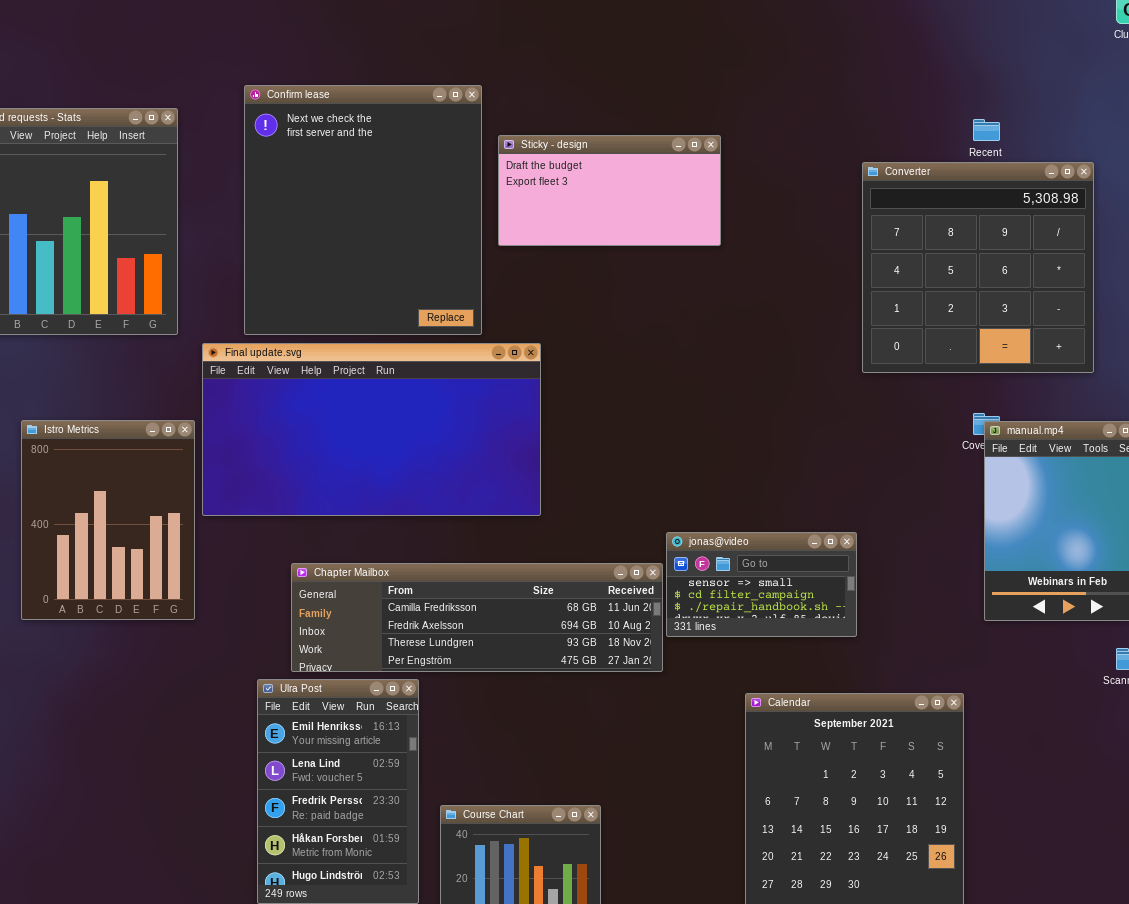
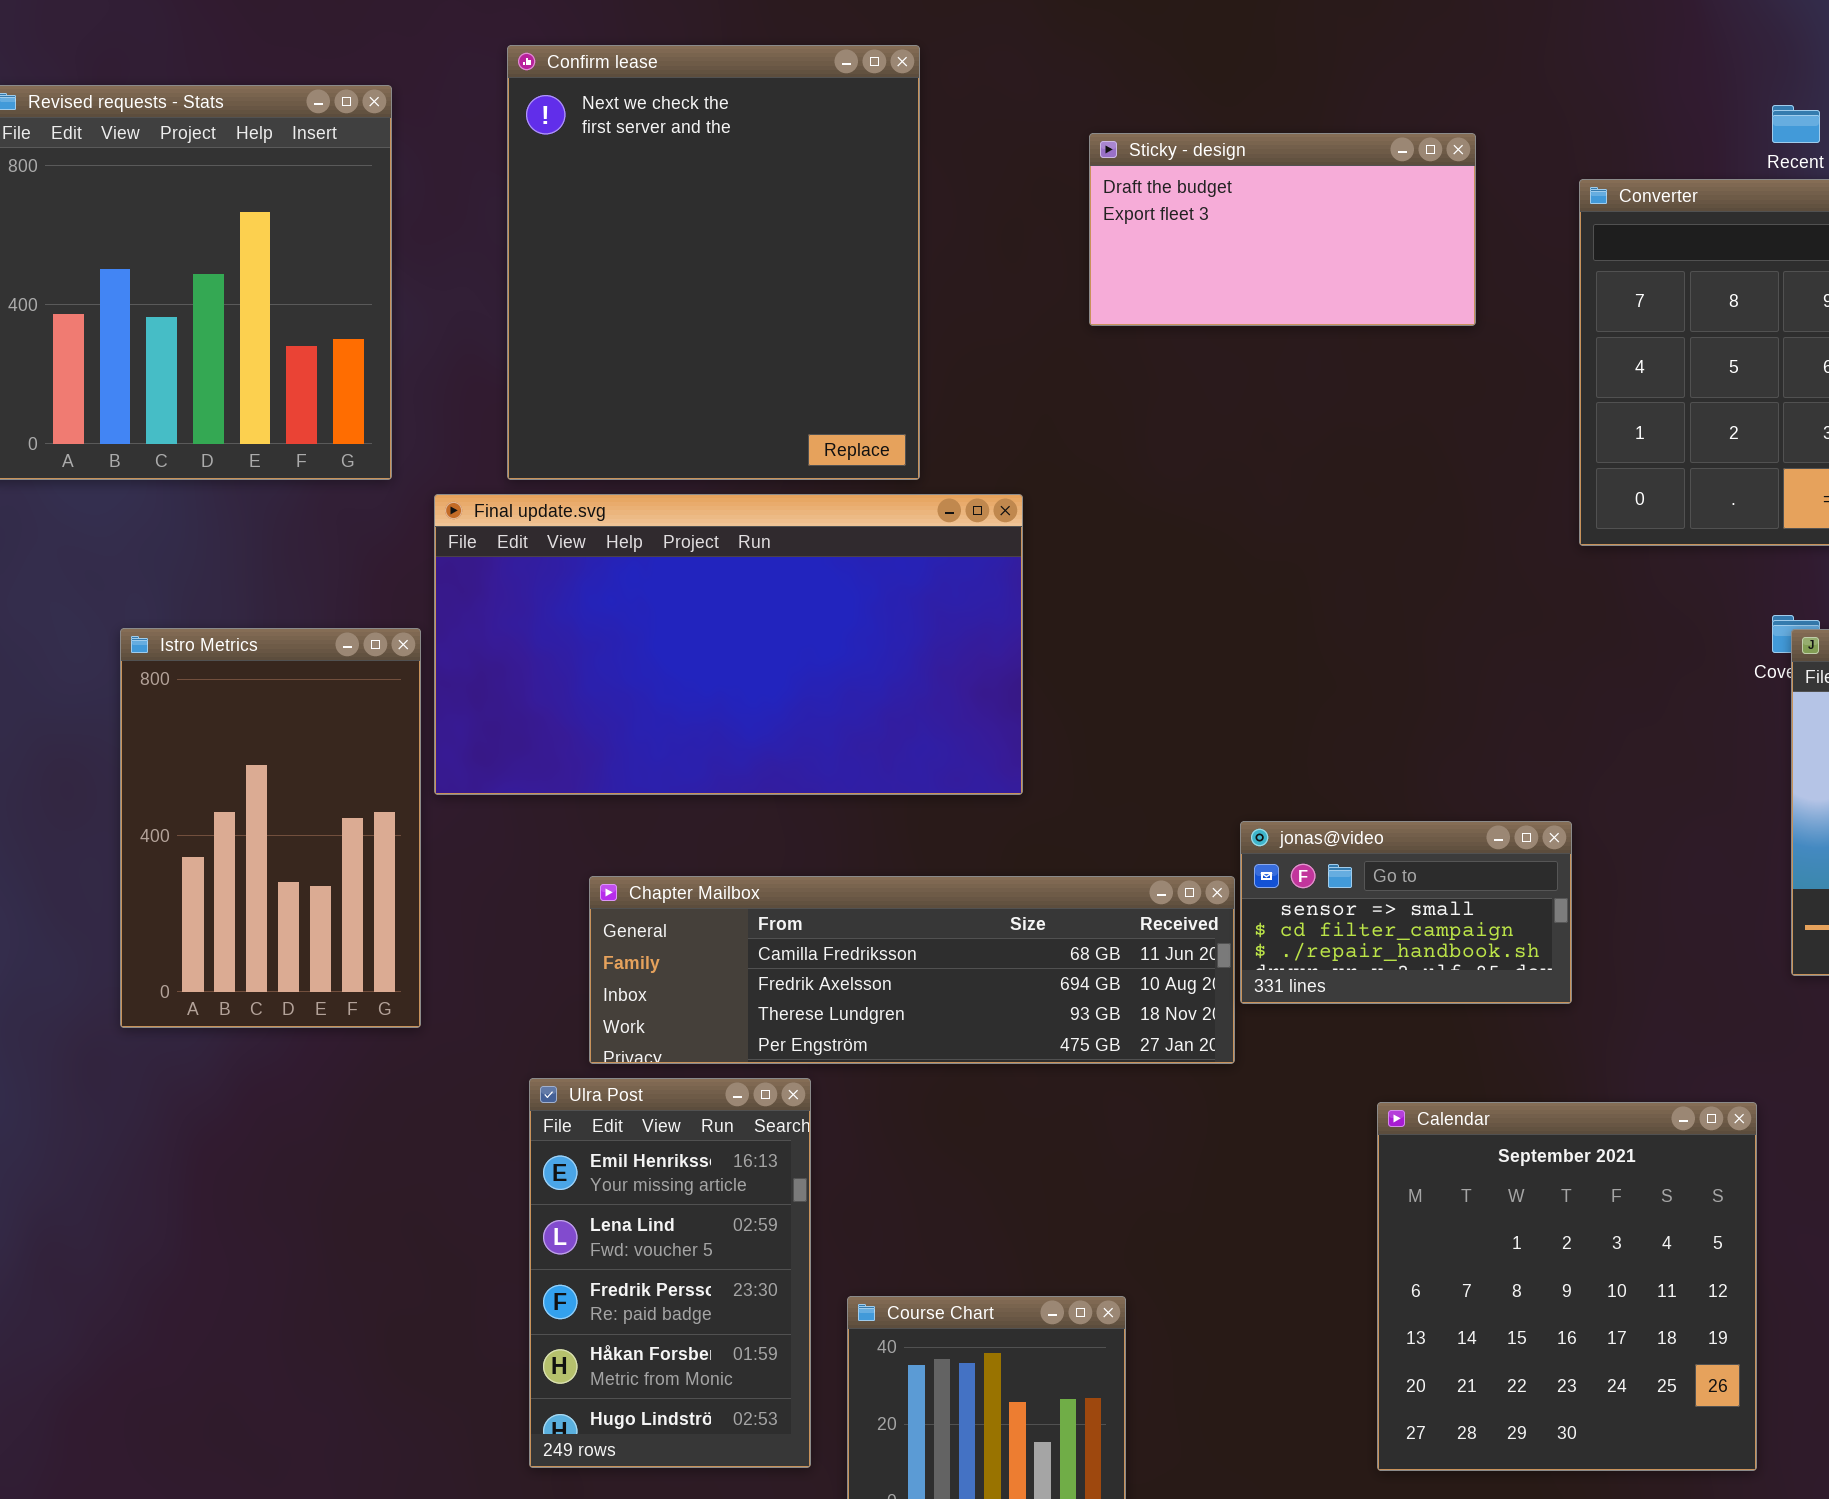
Sticky - design: [498,135,721,246] -> [1089,133,1476,326], moved
Istro Metrics: [21,420,195,620] -> [120,628,421,1028], resized

